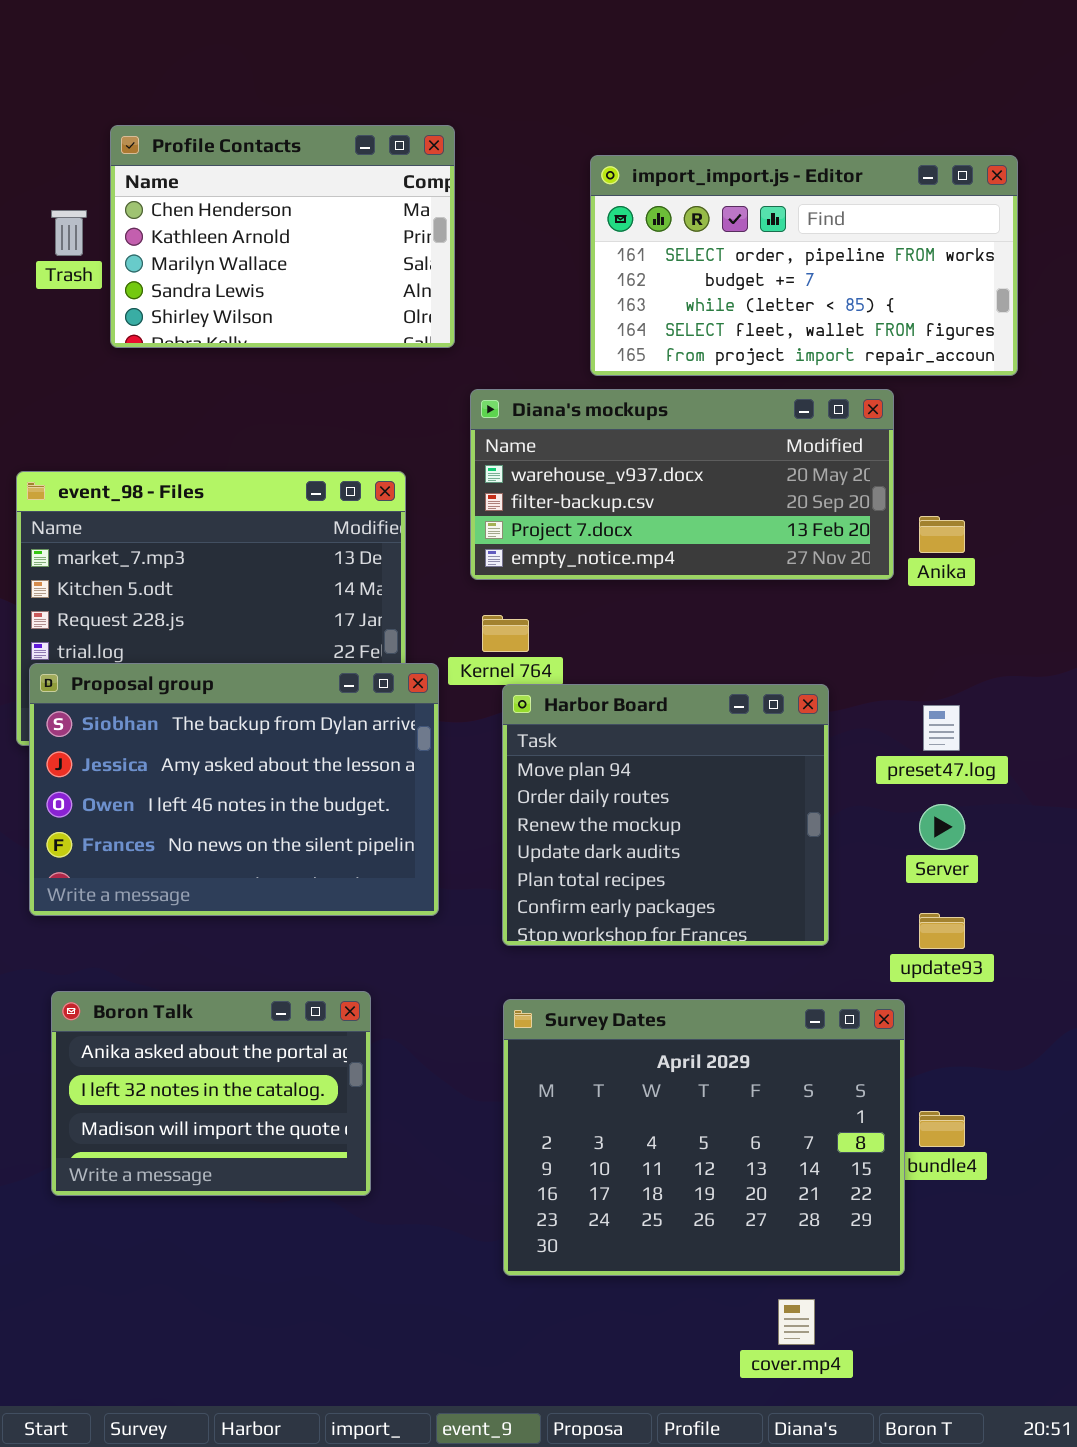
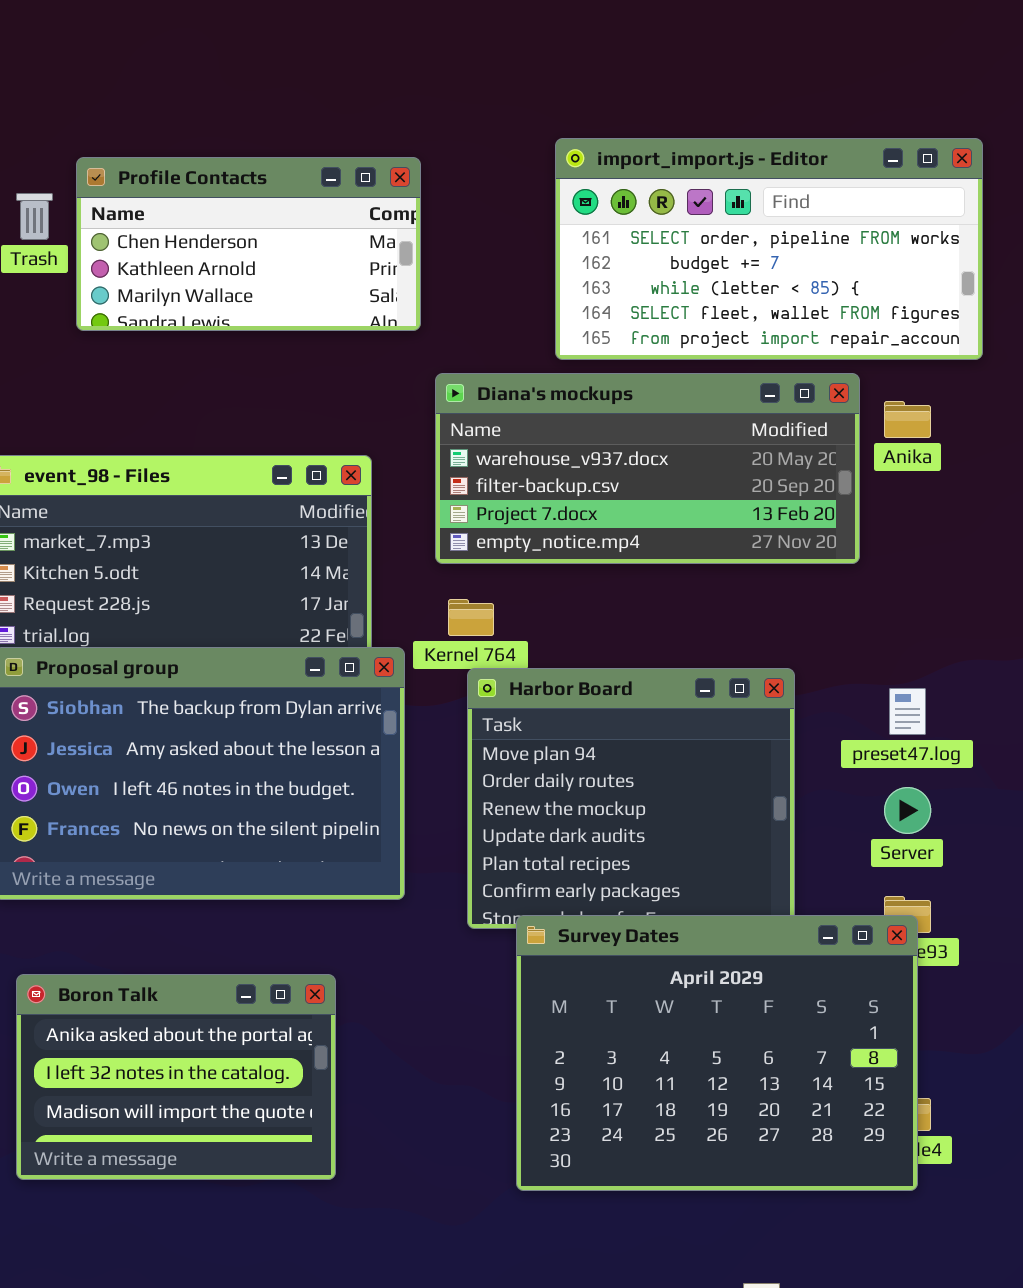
Profile Contacts: [110,125,455,348] -> [76,157,421,331], resized
Anika: [919,516,965,553] -> [884,401,931,438], moved
Survey Dates: [503,999,905,1276] -> [516,915,918,1191], moved

